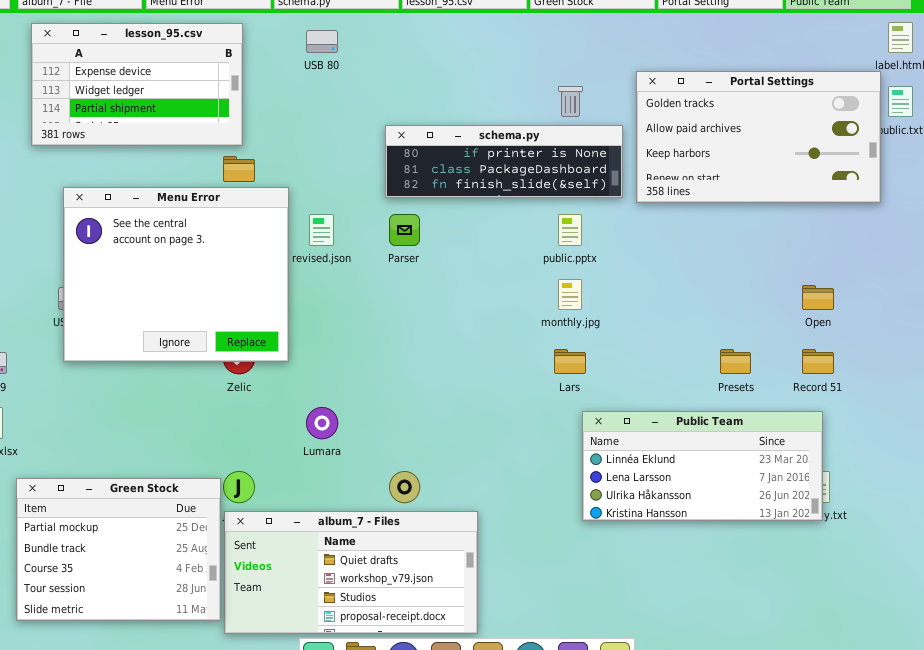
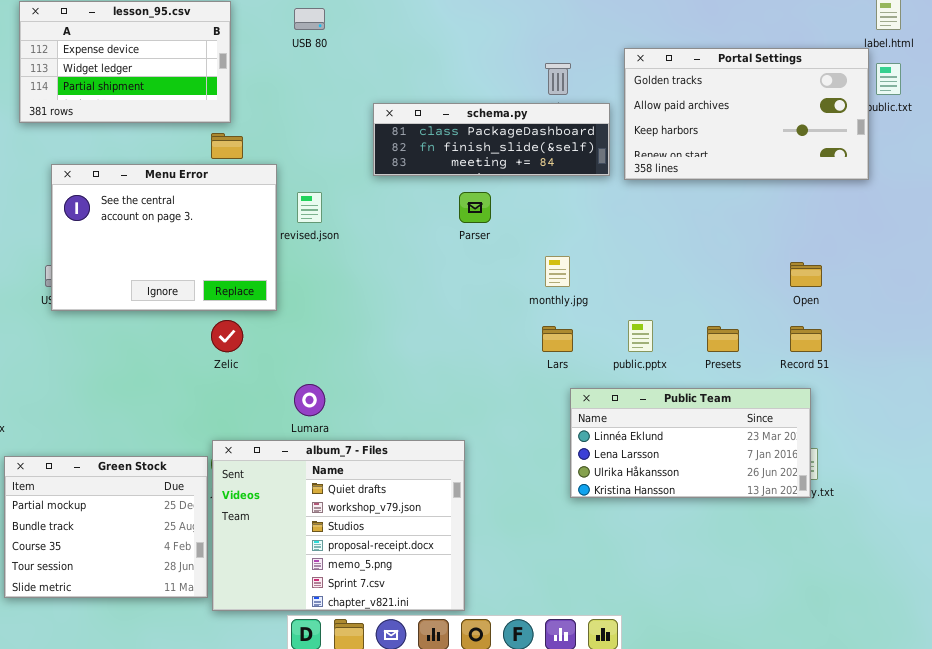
schema.py: [385,125,623,198] -> [373,103,610,176], scrolled down 1 row
Menu Error: [63,187,289,362] -> [51,164,277,311], resized
Parser: [389,214,420,246] -> [459,192,491,223], moved
public.pptx: [558,214,582,246] -> [628,320,653,352], moved
album_7 - Files: [224,511,478,634] -> [212,440,465,611], resized

